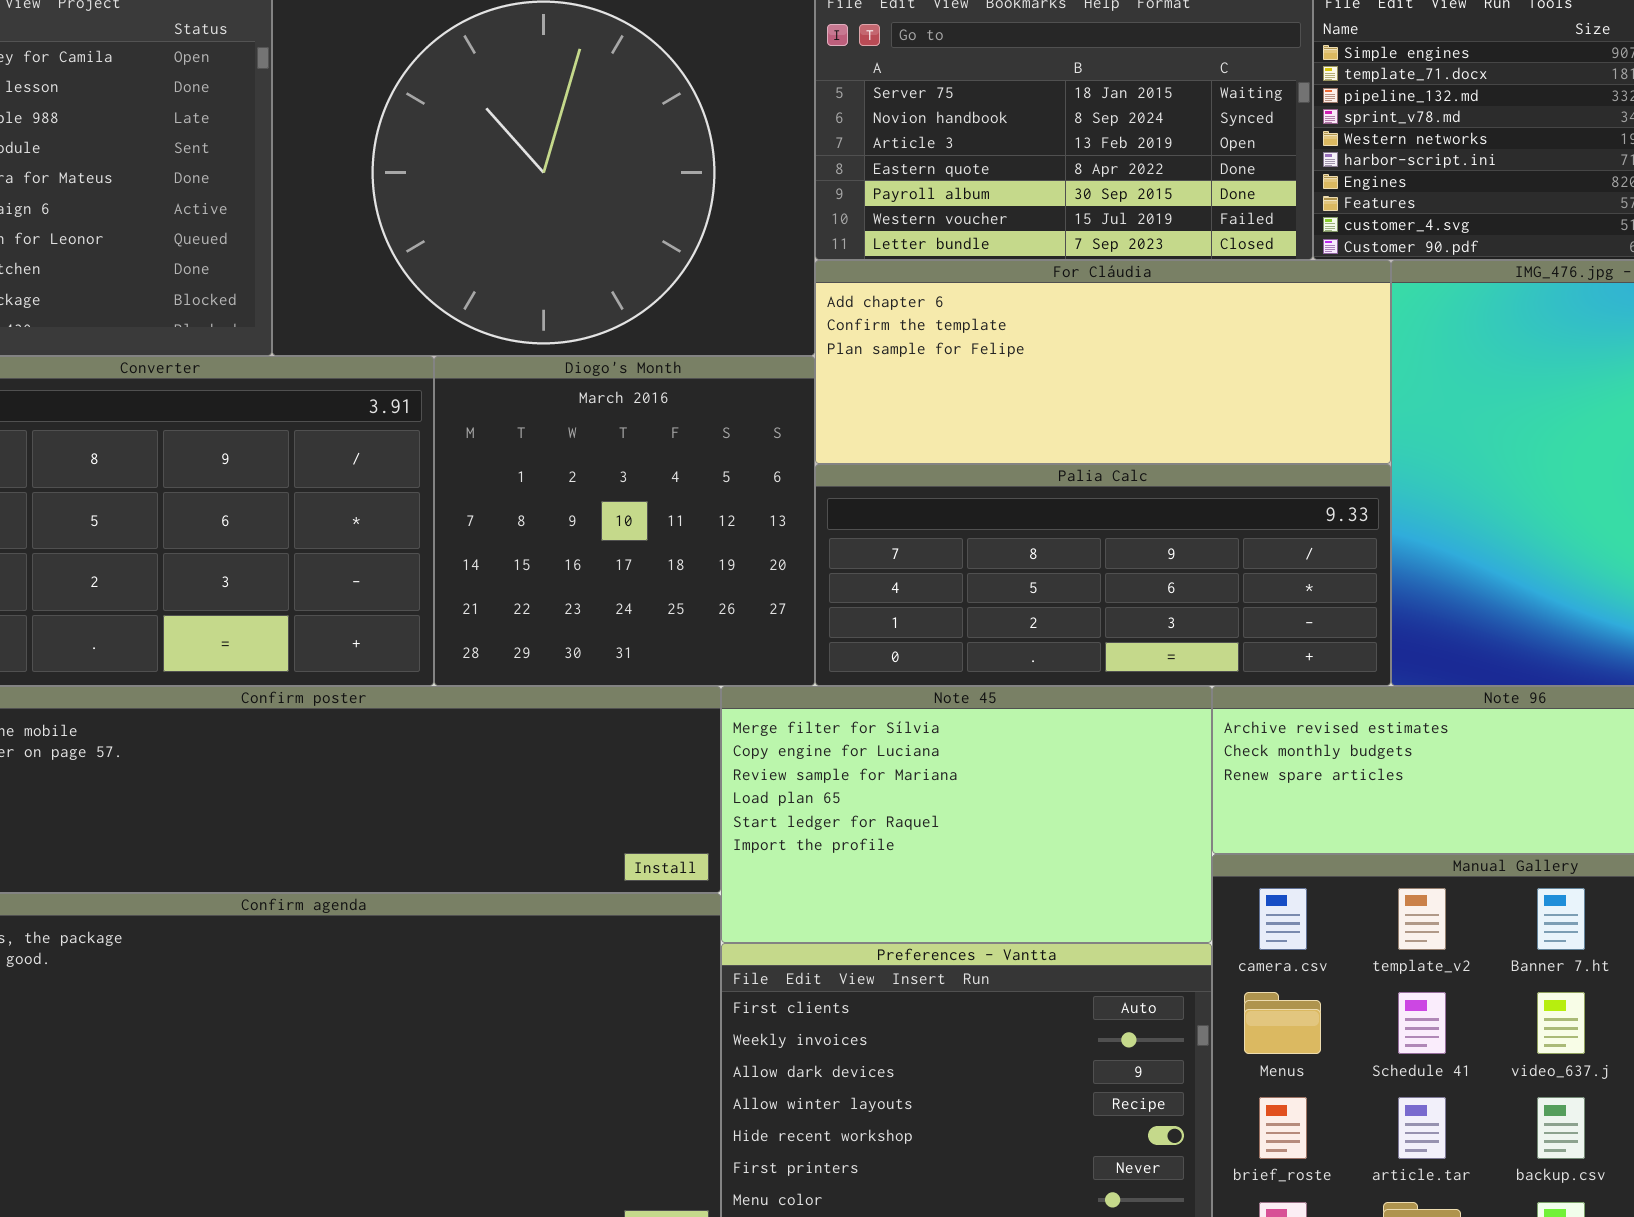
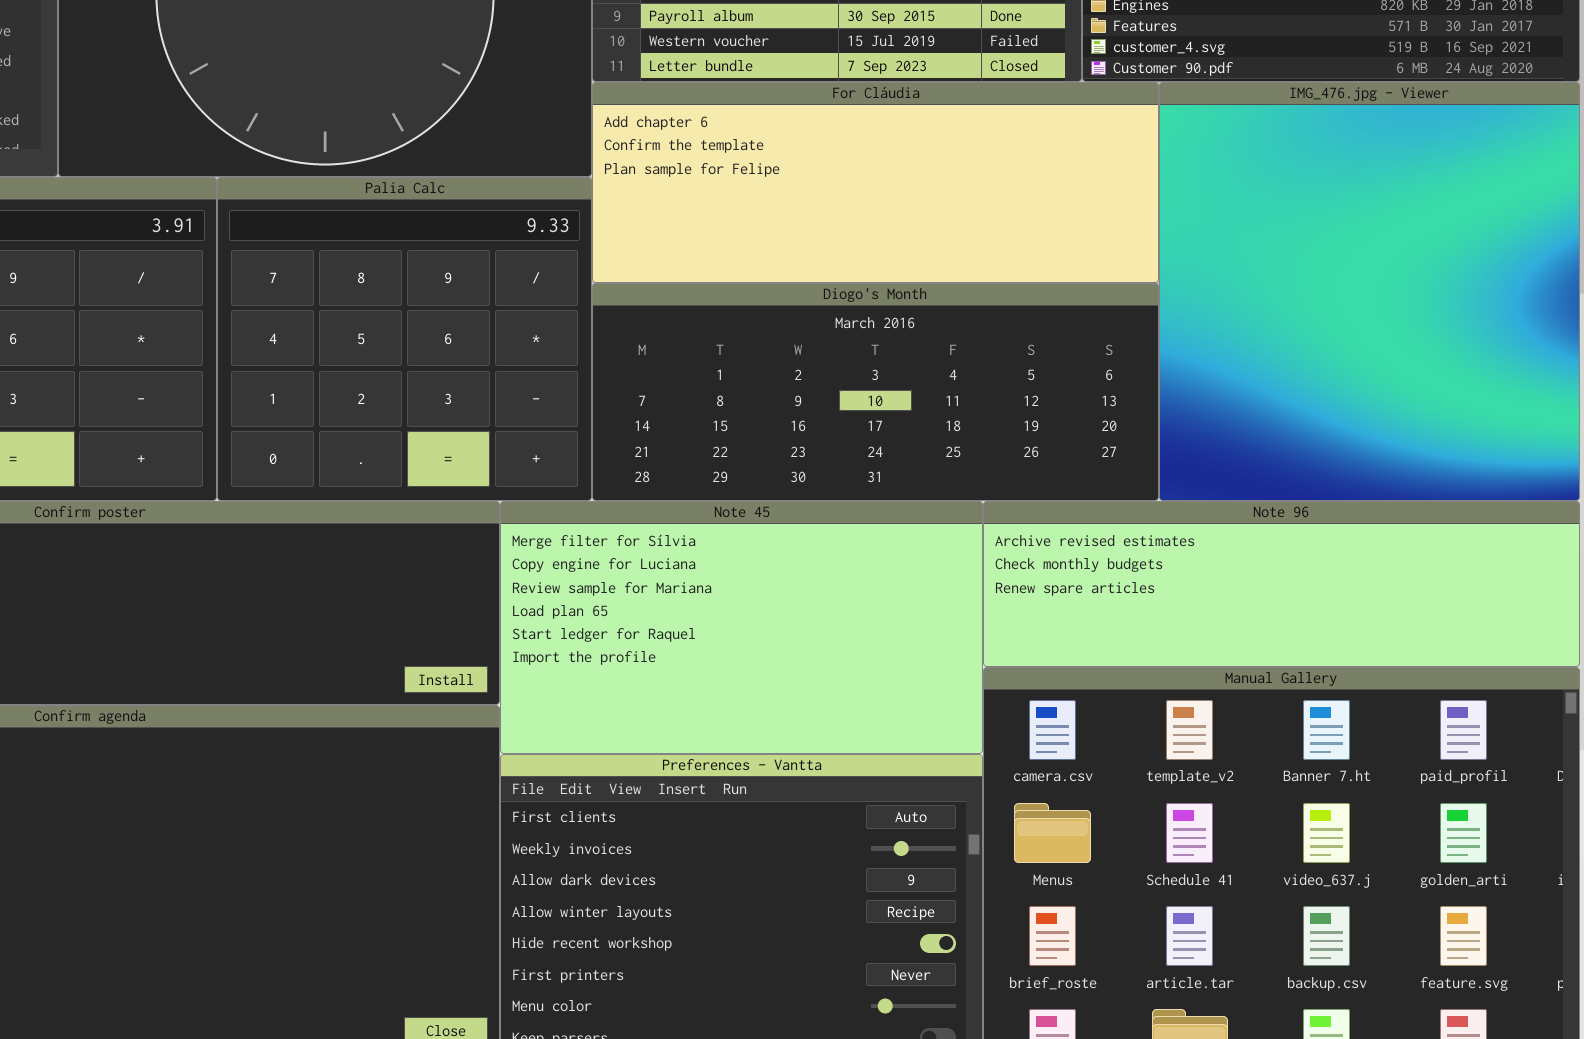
Diogo's Month: [434,356,815,686] -> [592,283,1159,501], moved, resized
Palia Calc: [815,464,1391,686] -> [217,177,592,501], moved, resized

